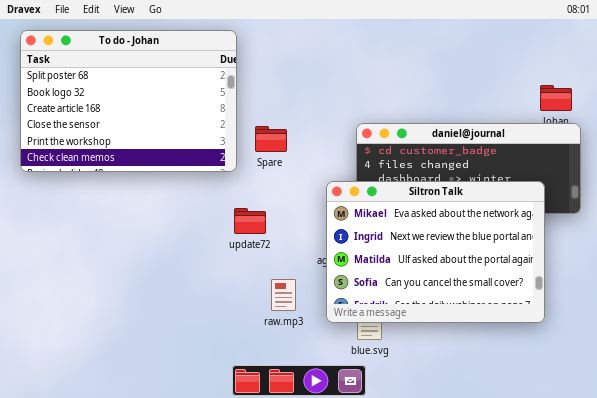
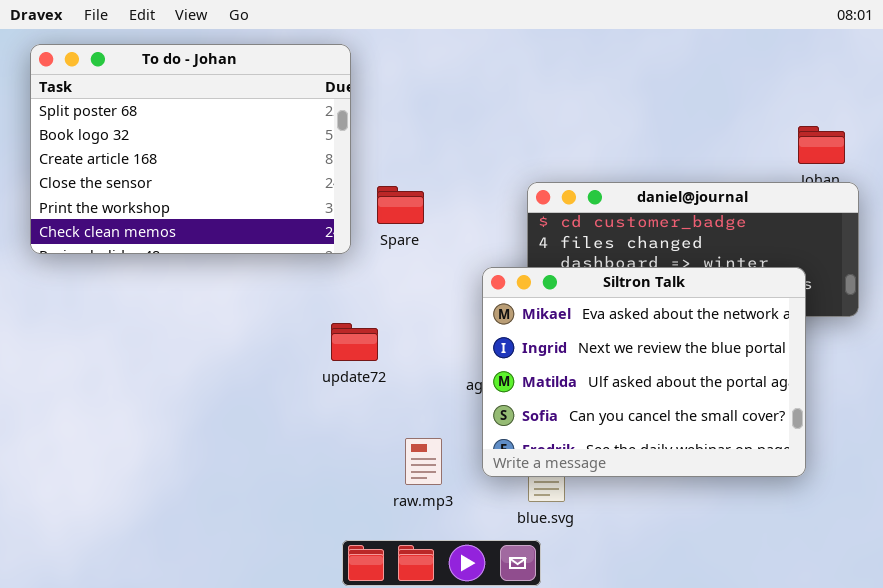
update72: [234,208,266,234] -> [331,323,378,361], moved
raw.mp3: [271,279,296,311] -> [405,438,442,485], moved

